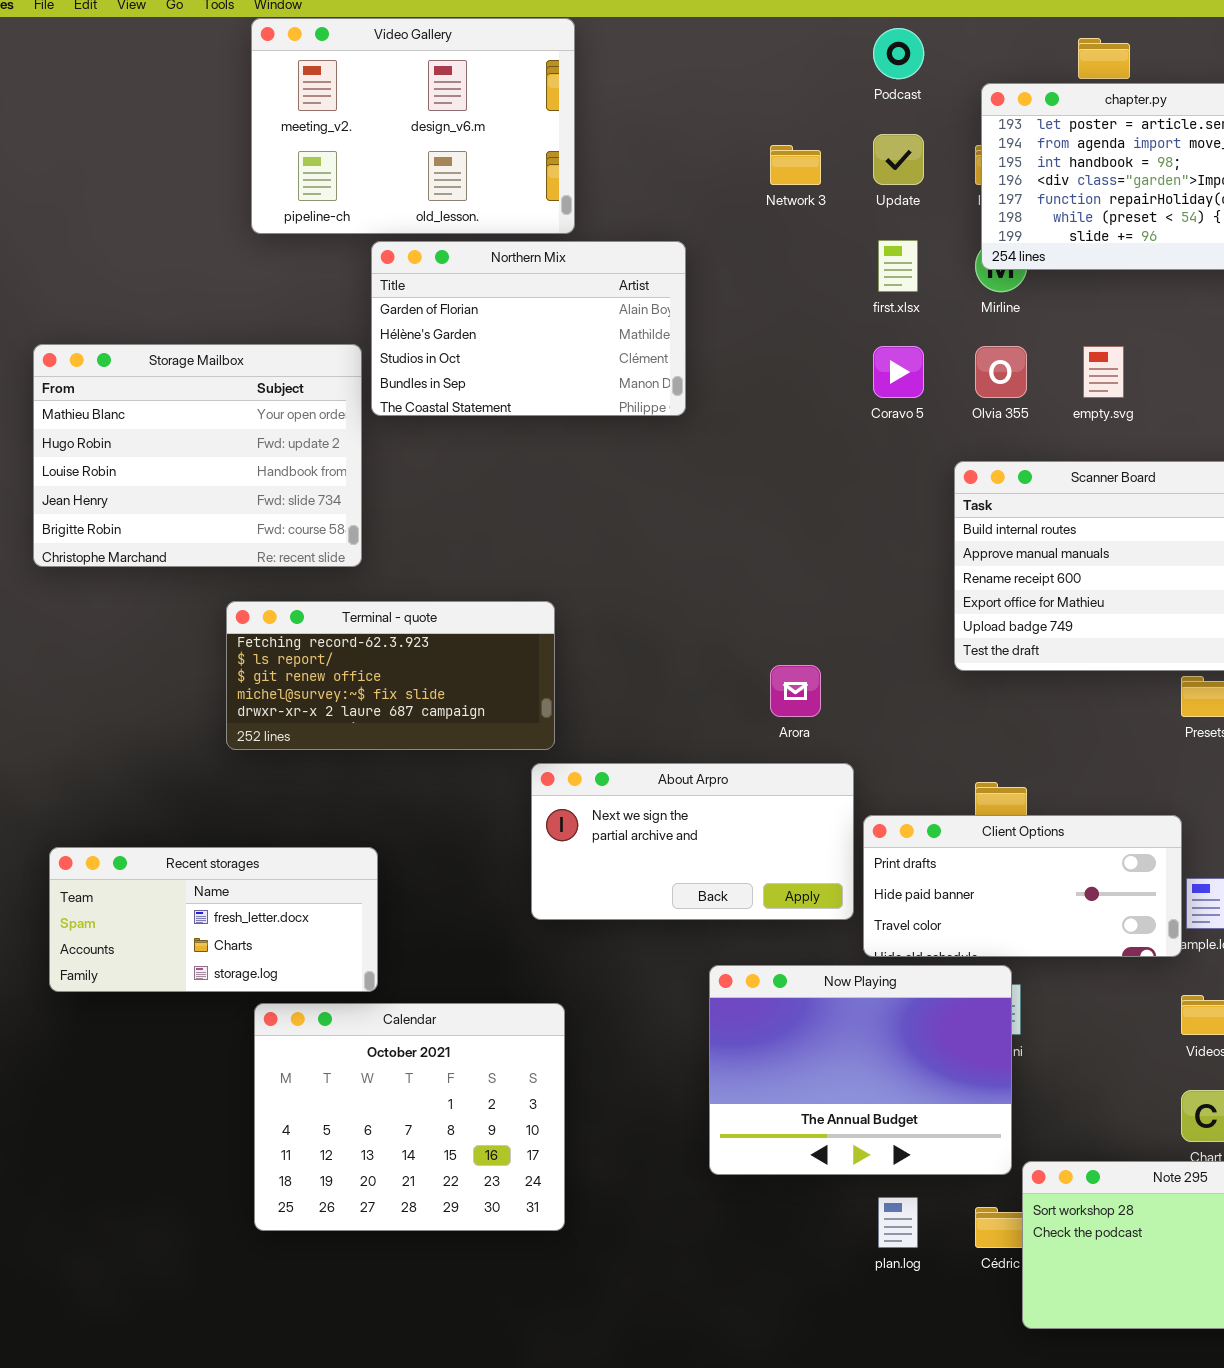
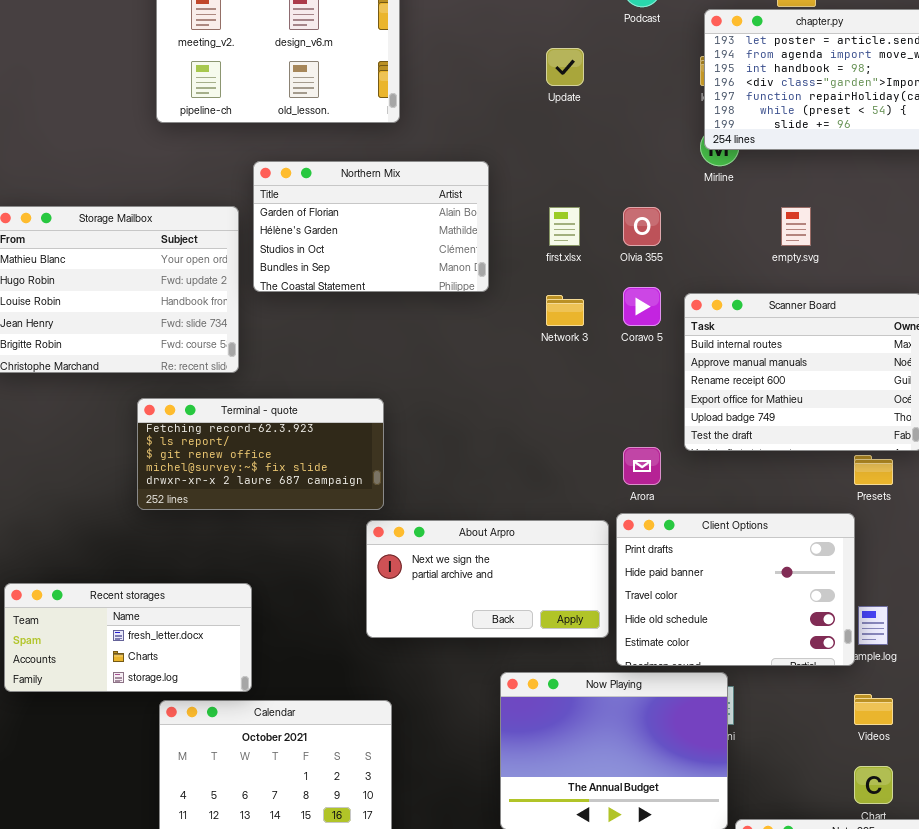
Update: [873,134,924,185] -> [546,48,584,86], moved
Network 3: [770,145,821,185] -> [546,295,584,326], moved
first.xlsx: [878,240,918,292] -> [549,207,580,246], moved
Northern Mix: [371,241,686,416] -> [253,161,489,292], moved
Coravo 5: [873,346,924,398] -> [623,287,661,326], moved
Olvia 355: [975,346,1027,398] -> [623,207,661,246], moved
Arora: [770,665,821,717] -> [623,447,661,485], moved
Client Options: [863,815,1182,957] -> [616,513,855,666], resized

